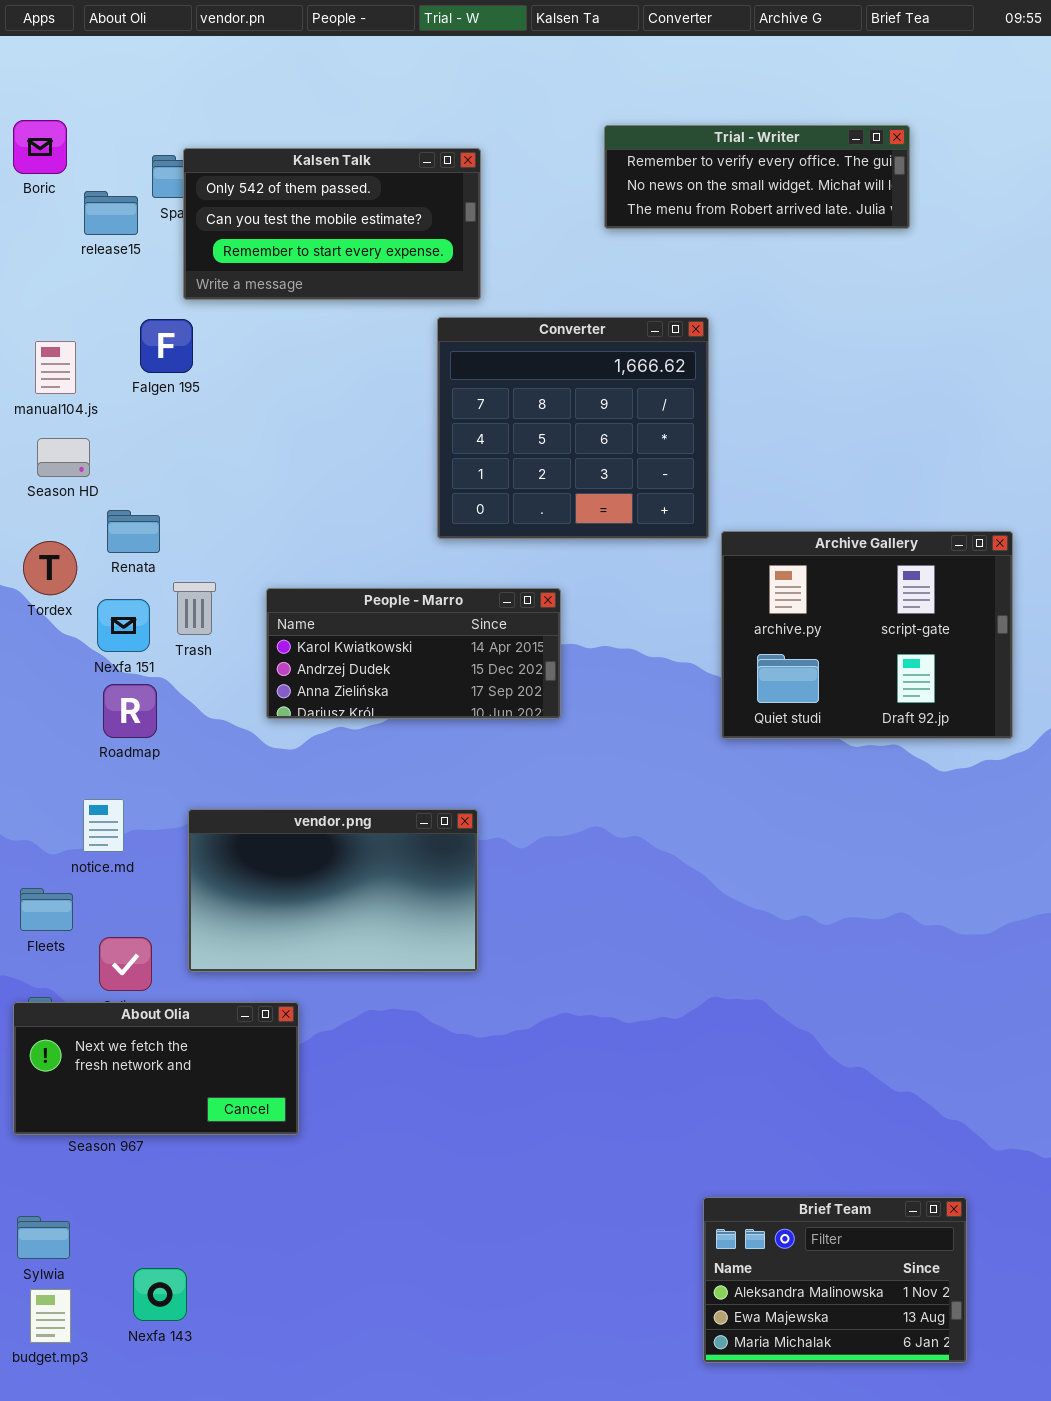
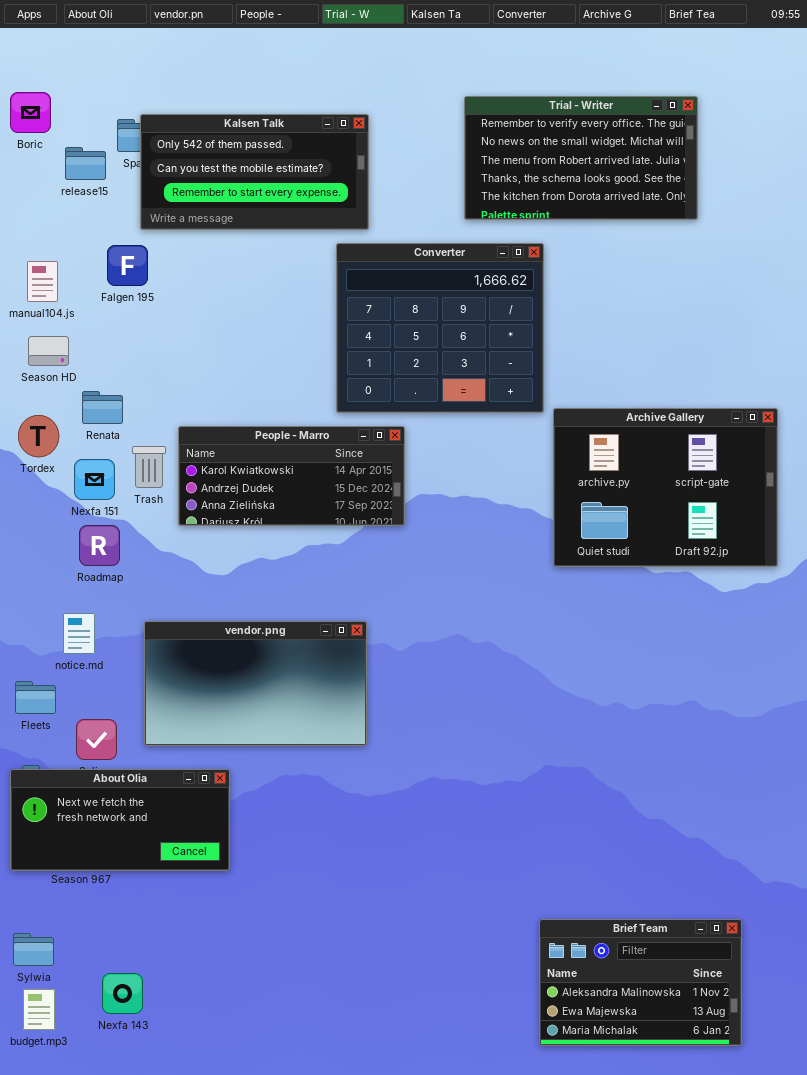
Trial - Writer: [604,125,910,229] -> [464,96,698,220], resized
People - Marro: [266,588,561,719] -> [178,426,405,526], moved

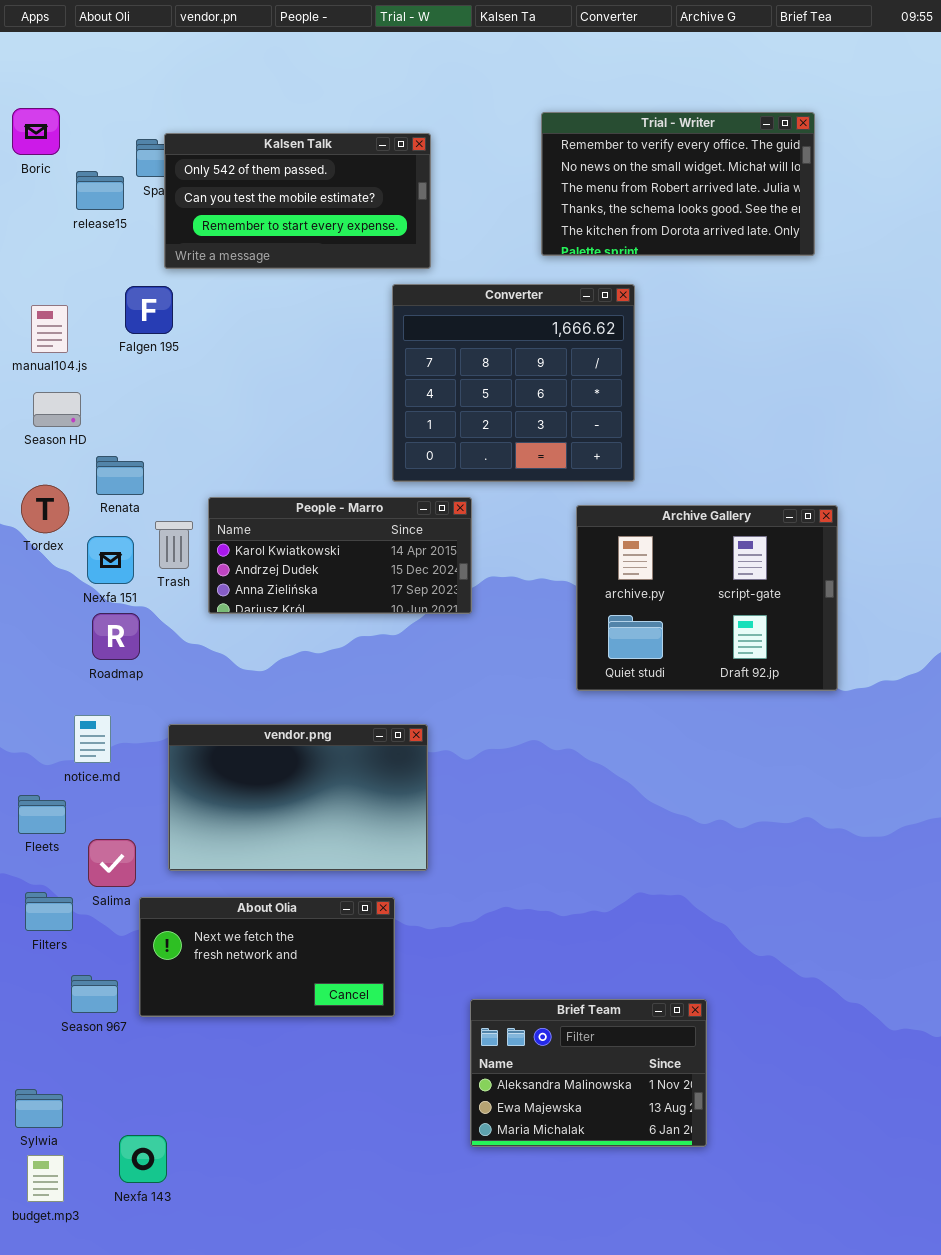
Archive Gallery: [553,408,778,567] -> [576,505,838,691], moved
About Olia: [10,769,230,871] -> [139,897,395,1017], moved
Brief Team: [539,919,742,1046] -> [470,999,707,1147], moved

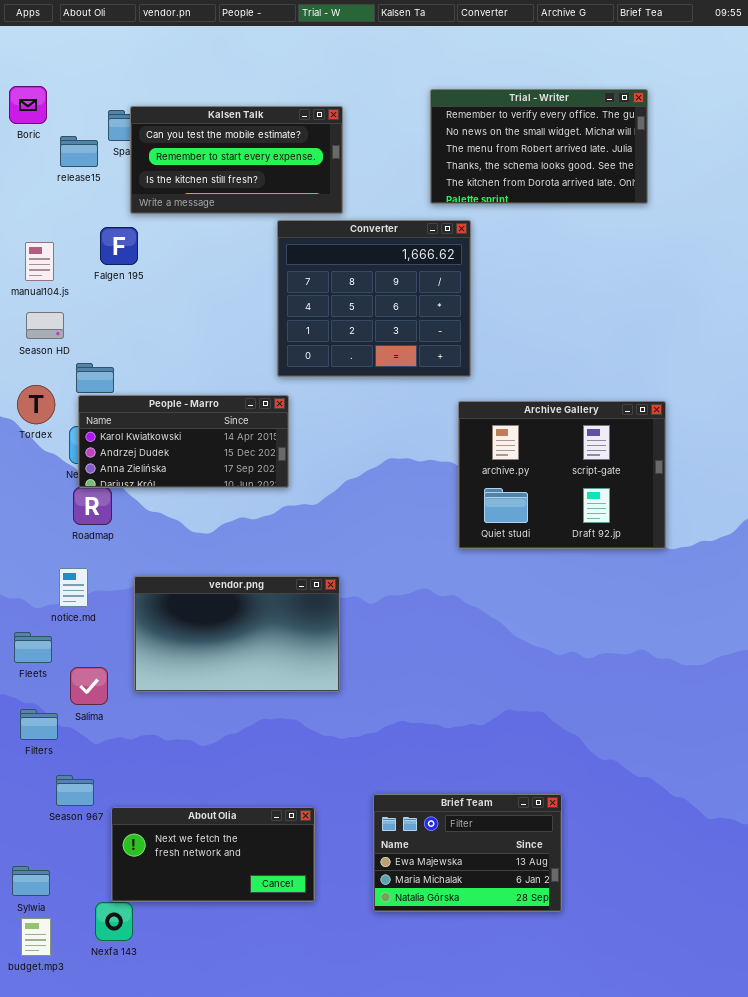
Kalsen Talk: [164,133,431,269] -> [130,106,343,214], scrolled down 1 row
Converter: [392,284,635,482] -> [277,220,471,377], moved
People - Marro: [208,497,472,614] -> [78,395,289,488], moved
About Olia: [139,897,395,1017] -> [111,807,315,902], moved
Brief Team: [470,999,707,1147] -> [373,794,562,912], scrolled down 1 row

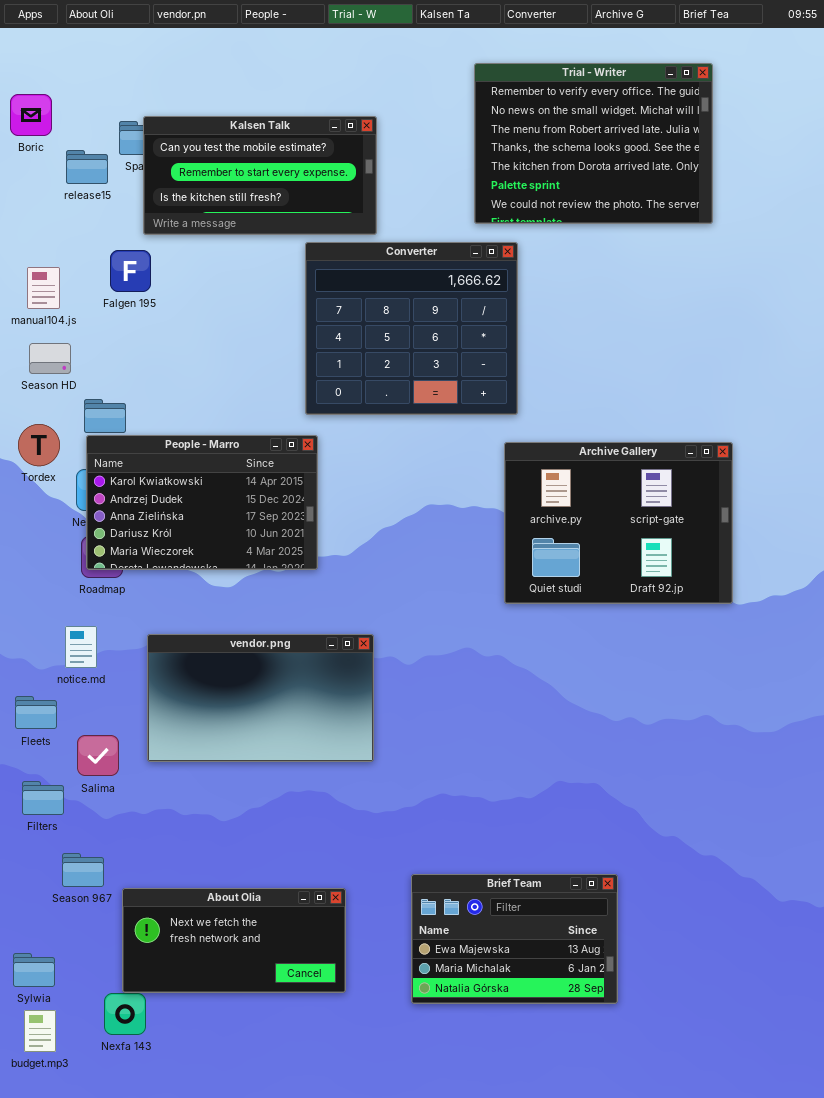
Trial - Writer: [430,89,648,204] -> [474,63,713,224], resized
People - Marro: [78,395,289,488] -> [86,435,318,570], resized

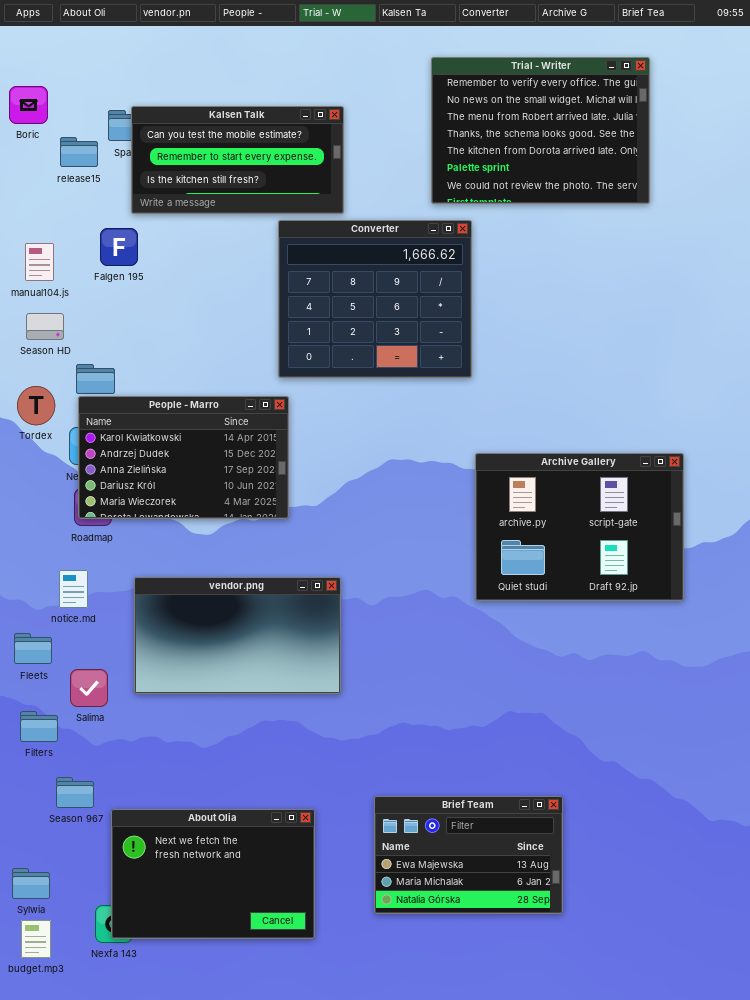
Archive Gallery: [504,442,733,604] -> [475,453,684,601], moved
About Olia: [122,888,346,993] -> [111,809,315,939], resized

